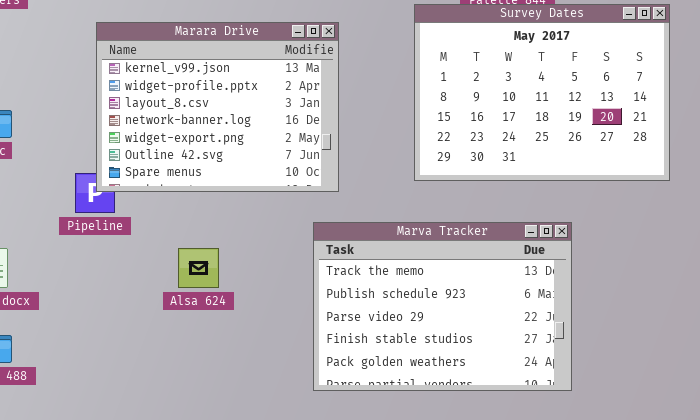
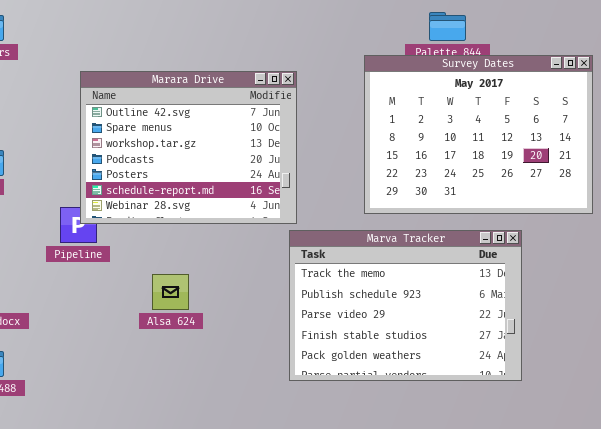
Marara Drive: [96,22,339,192] -> [80,71,297,224], scrolled down 5 rows
Marva Tracker: [313,222,572,391] -> [289,230,522,381], moved

